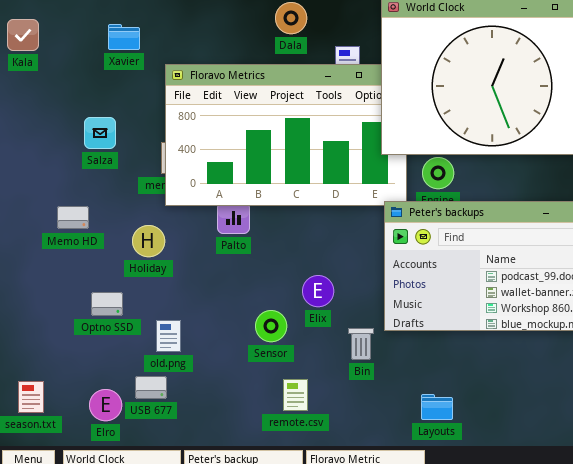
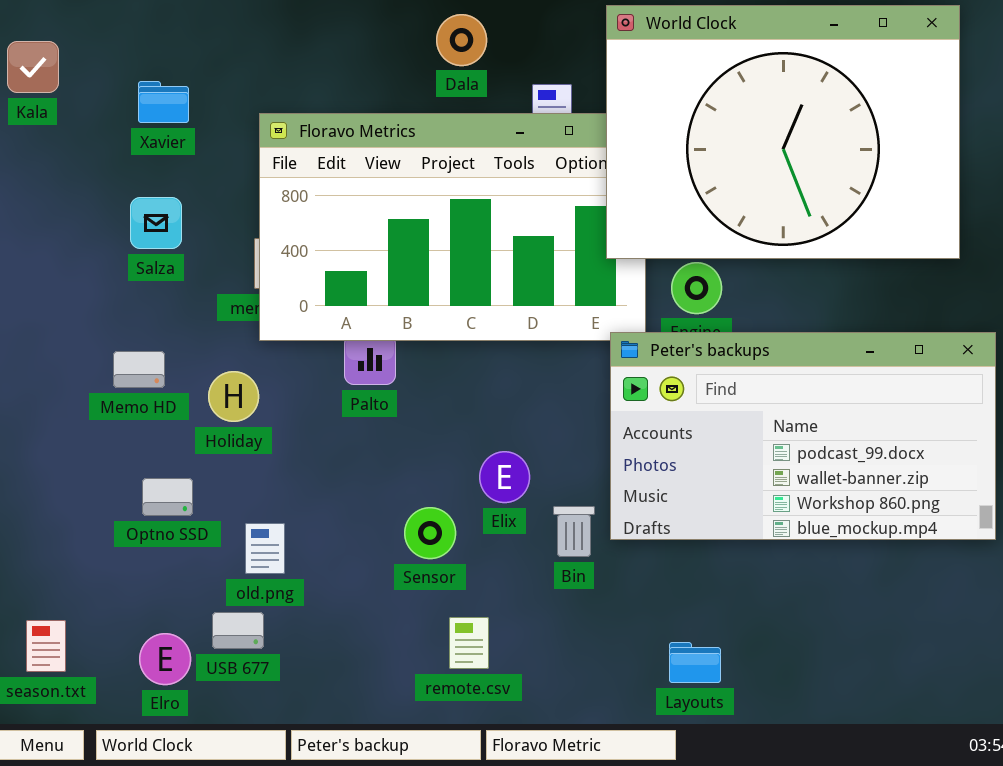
Xavier: [108,24,140,50] -> [138,81,189,123], moved
Memo HD: [57,206,89,229] -> [113,351,165,388], moved
Bin: [348,328,374,360] -> [553,506,595,557], moved

